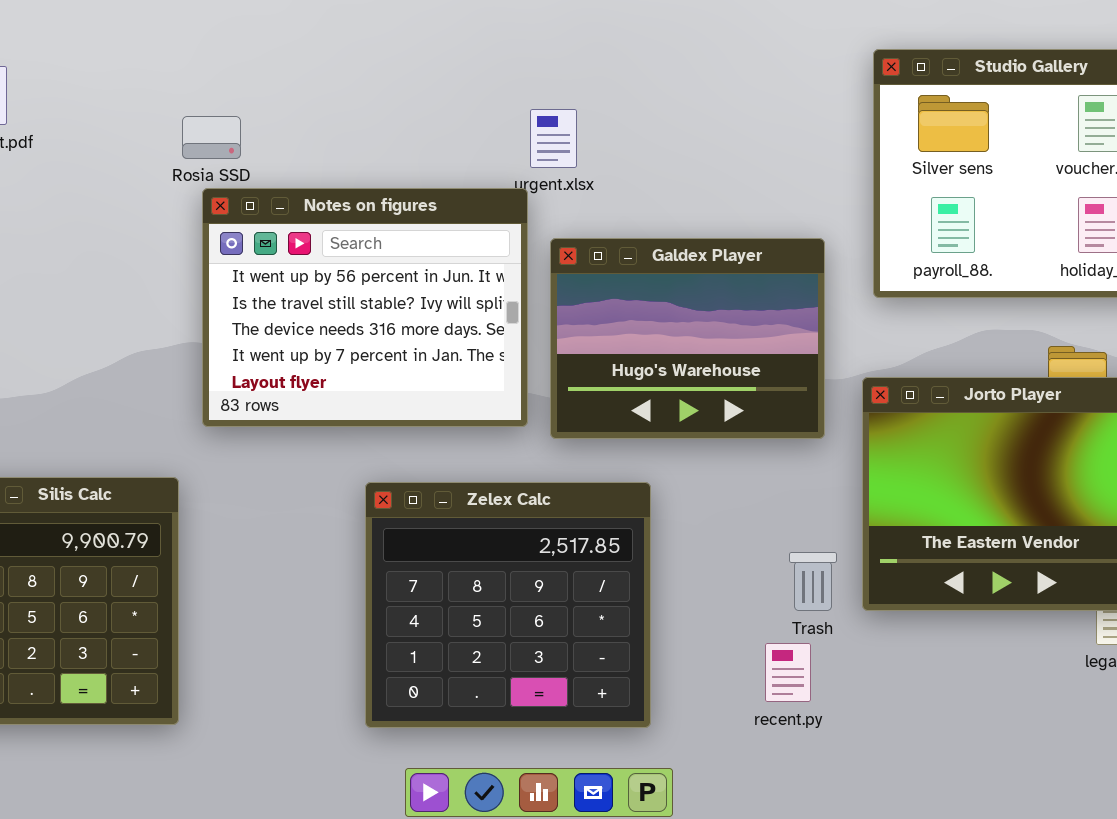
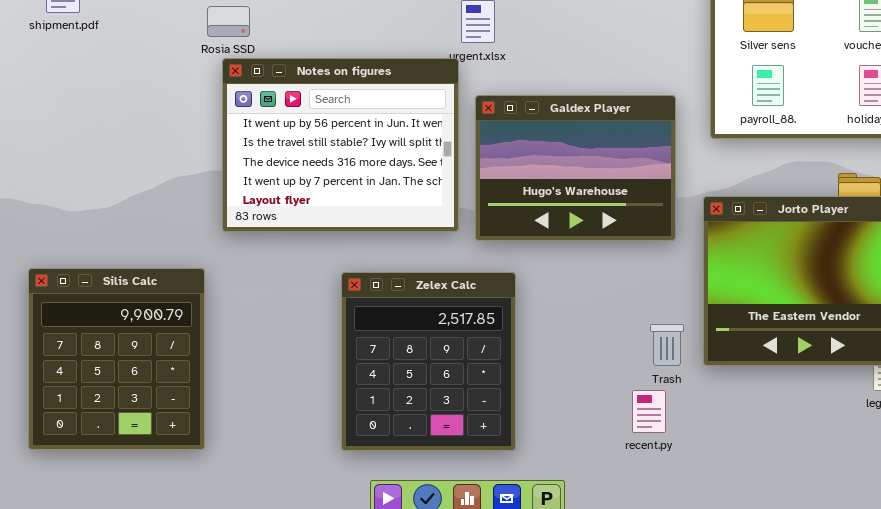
Zelex Calc: [365,482,651,728] -> [341,272,516,451], resized

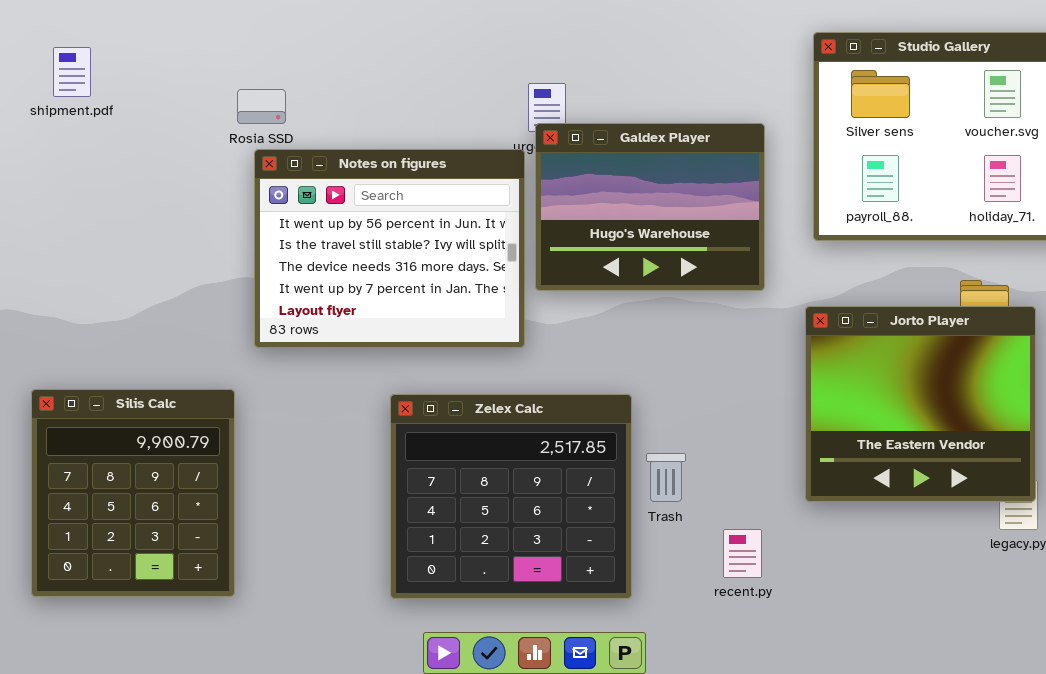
Galdex Player: [475,95,676,241] -> [535,123,765,291], moved
Zelex Calc: [341,272,516,451] -> [390,394,632,599], resized
Trash: [650,324,684,366] -> [646,453,686,502], moved

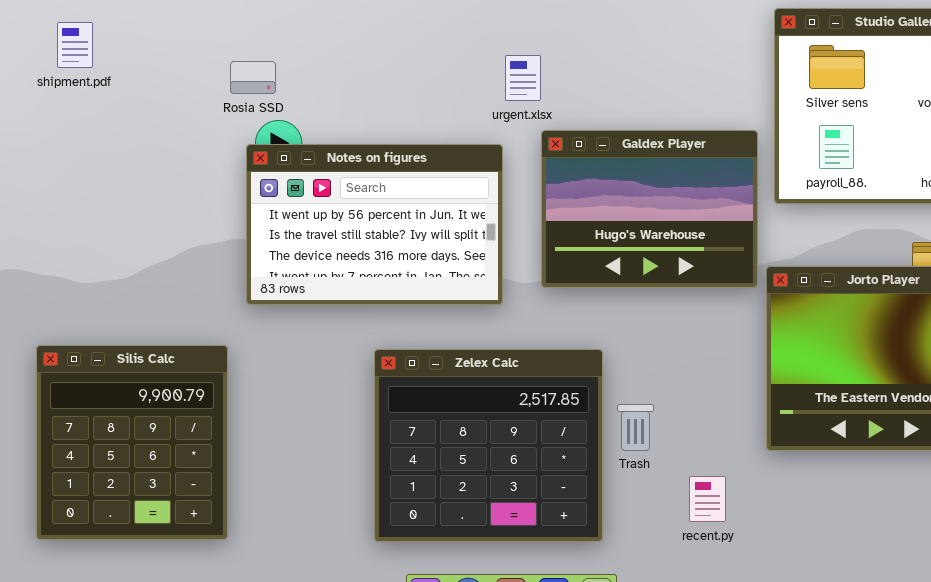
Galdex Player: [535,123,765,291] -> [541,130,758,288], moved
Notes on figures: [254,149,525,348] -> [246,144,503,305], resized

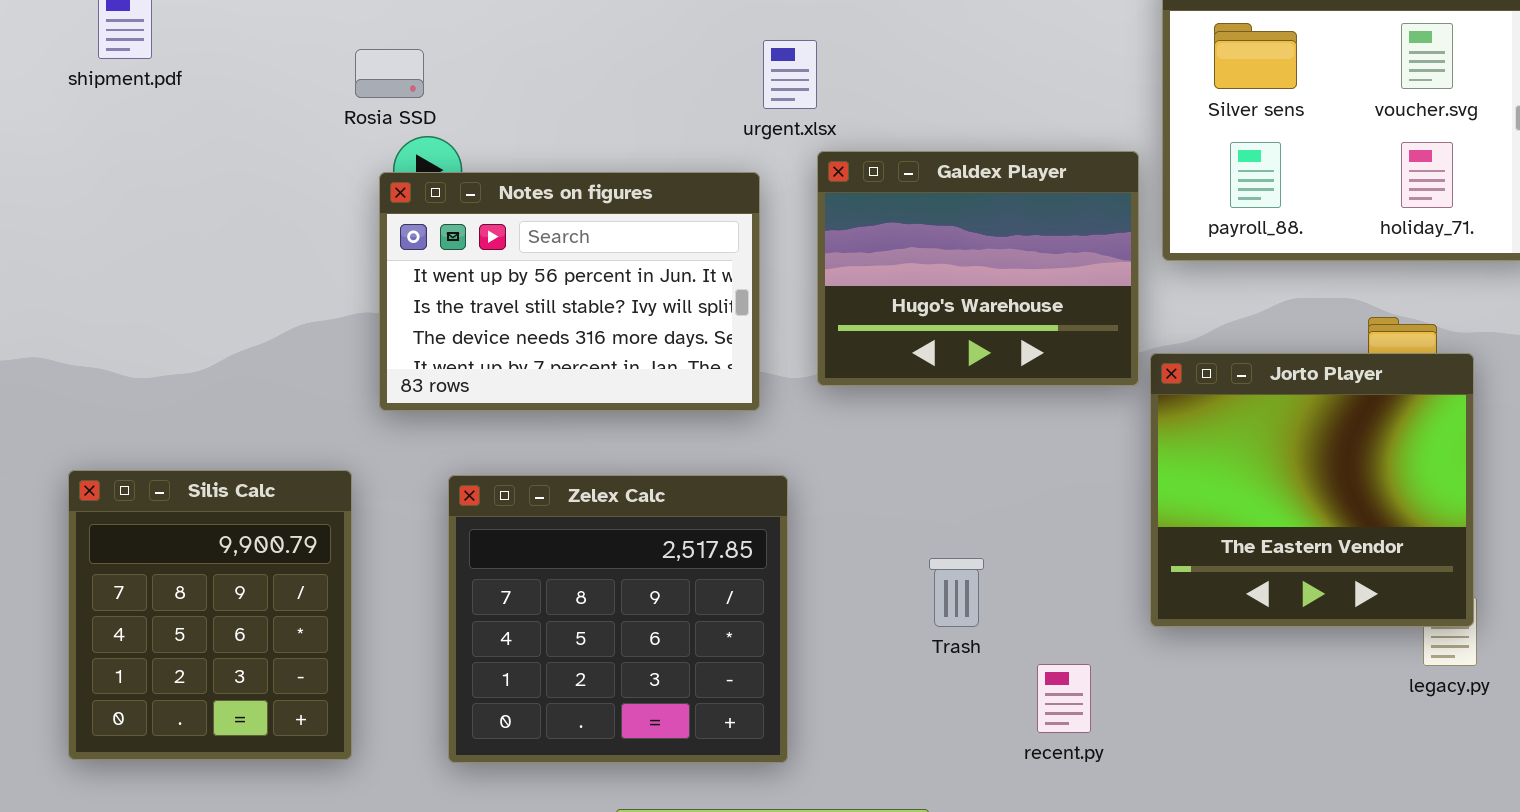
Zelex Calc: [374,349,603,542] -> [448,475,788,763], moved

